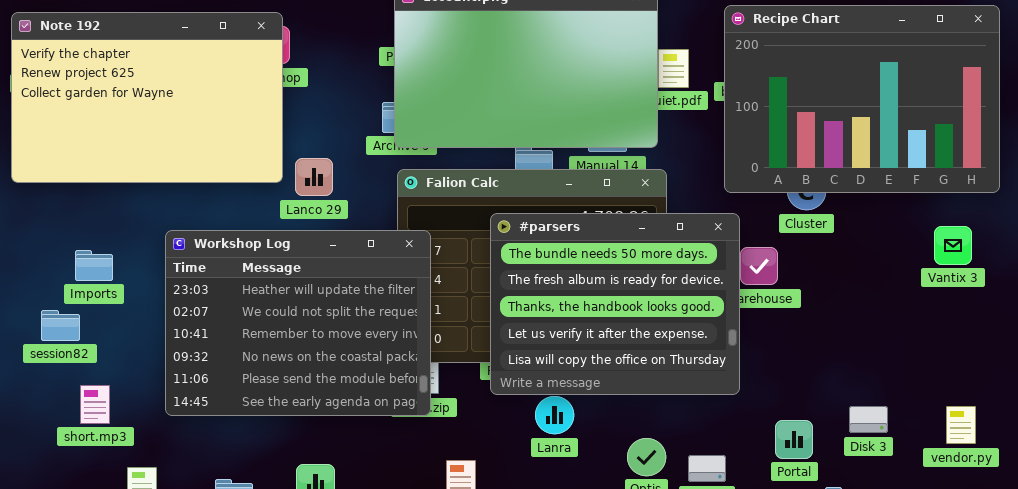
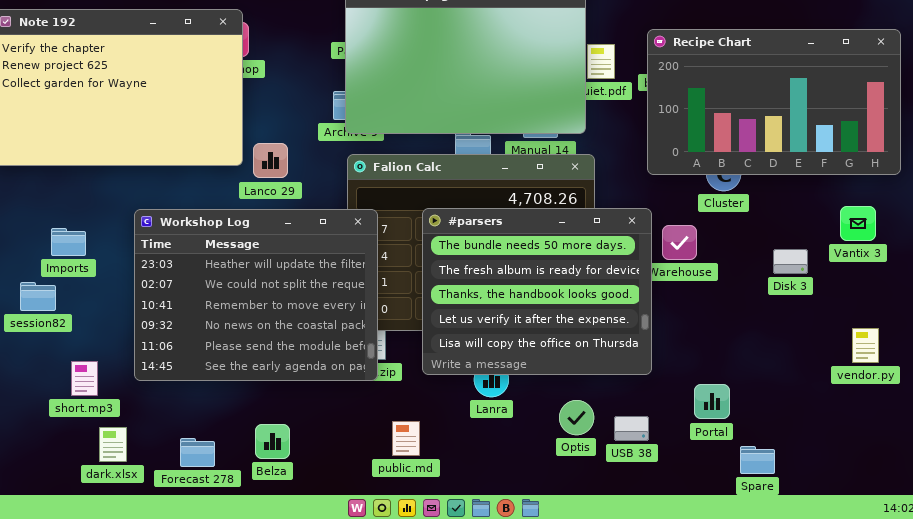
Recipe Chart: [724,5,1000,193] -> [647,29,901,175], resized
#parsers: [490,213,740,395] -> [422,208,652,375], moved
short.mp3: [80,385,110,424] -> [71,361,98,396], moved
Disk 3: [849,406,888,433] -> [773,249,808,274], moved
vendor.py: [946,406,976,444] -> [852,328,879,363], moved

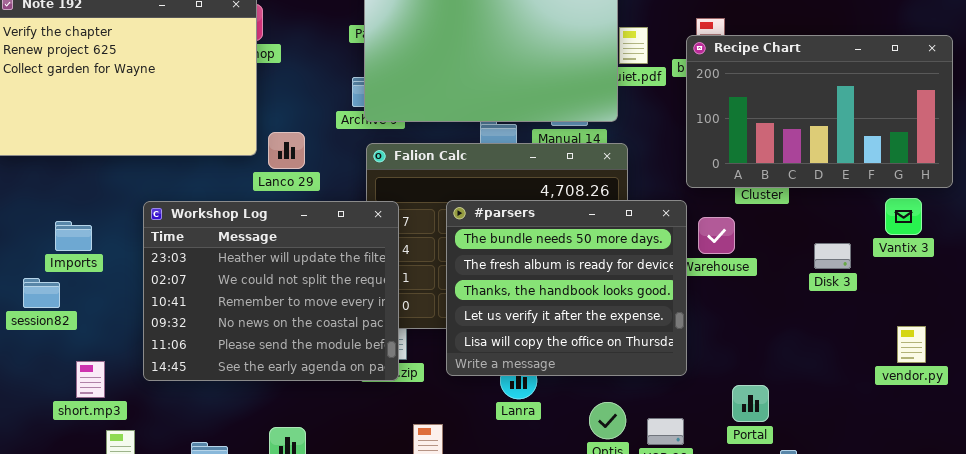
Recipe Chart: [647,29,901,175] -> [686,35,953,188], moved

